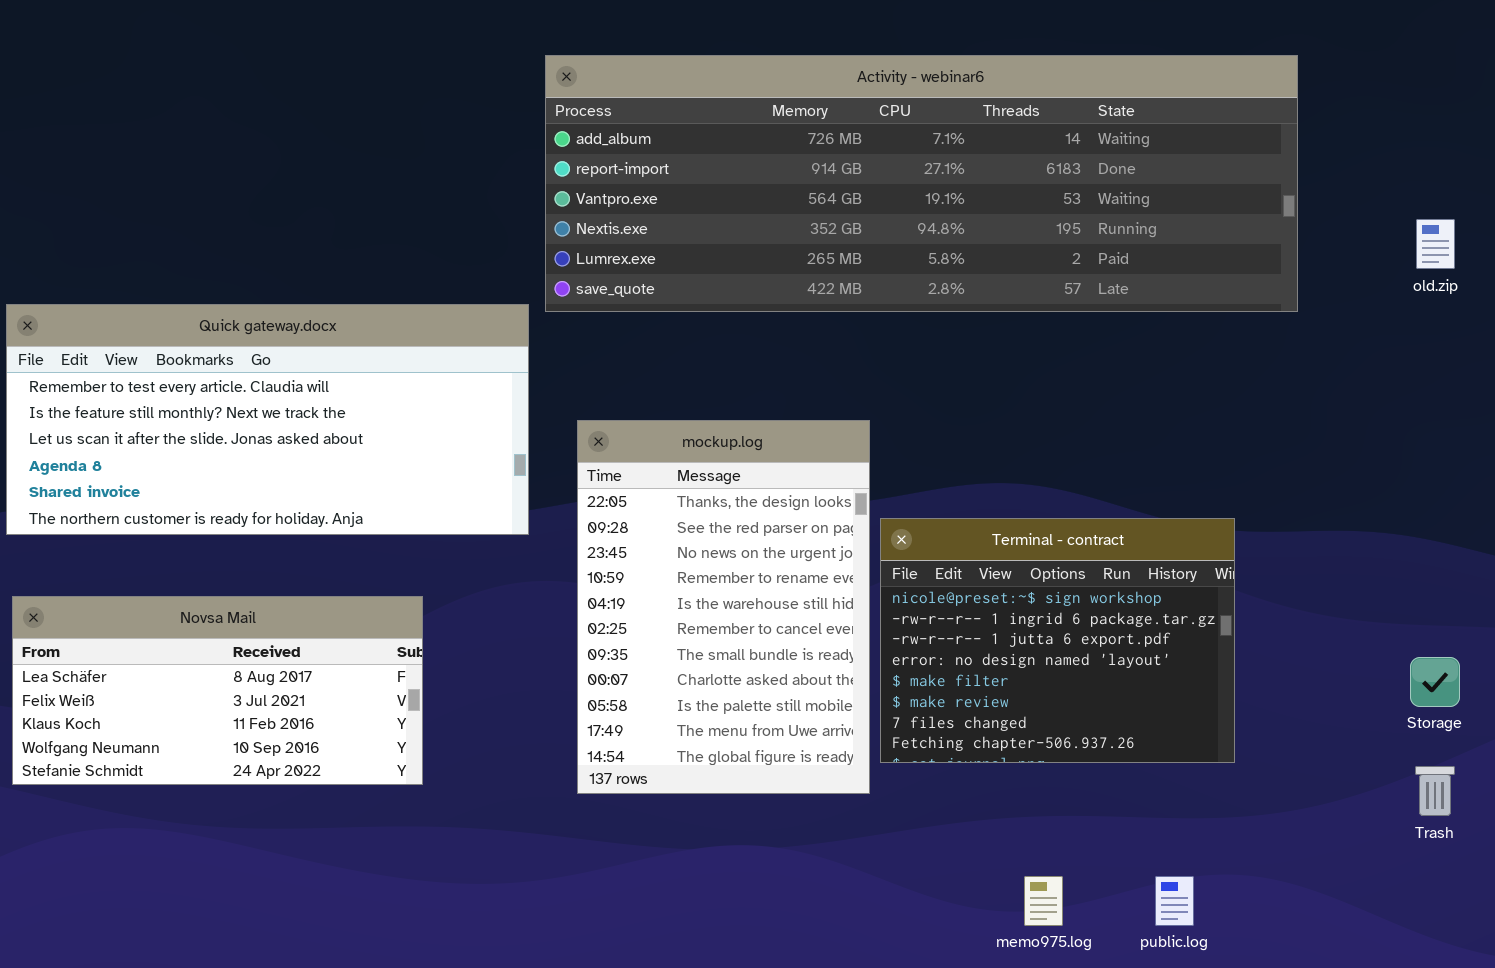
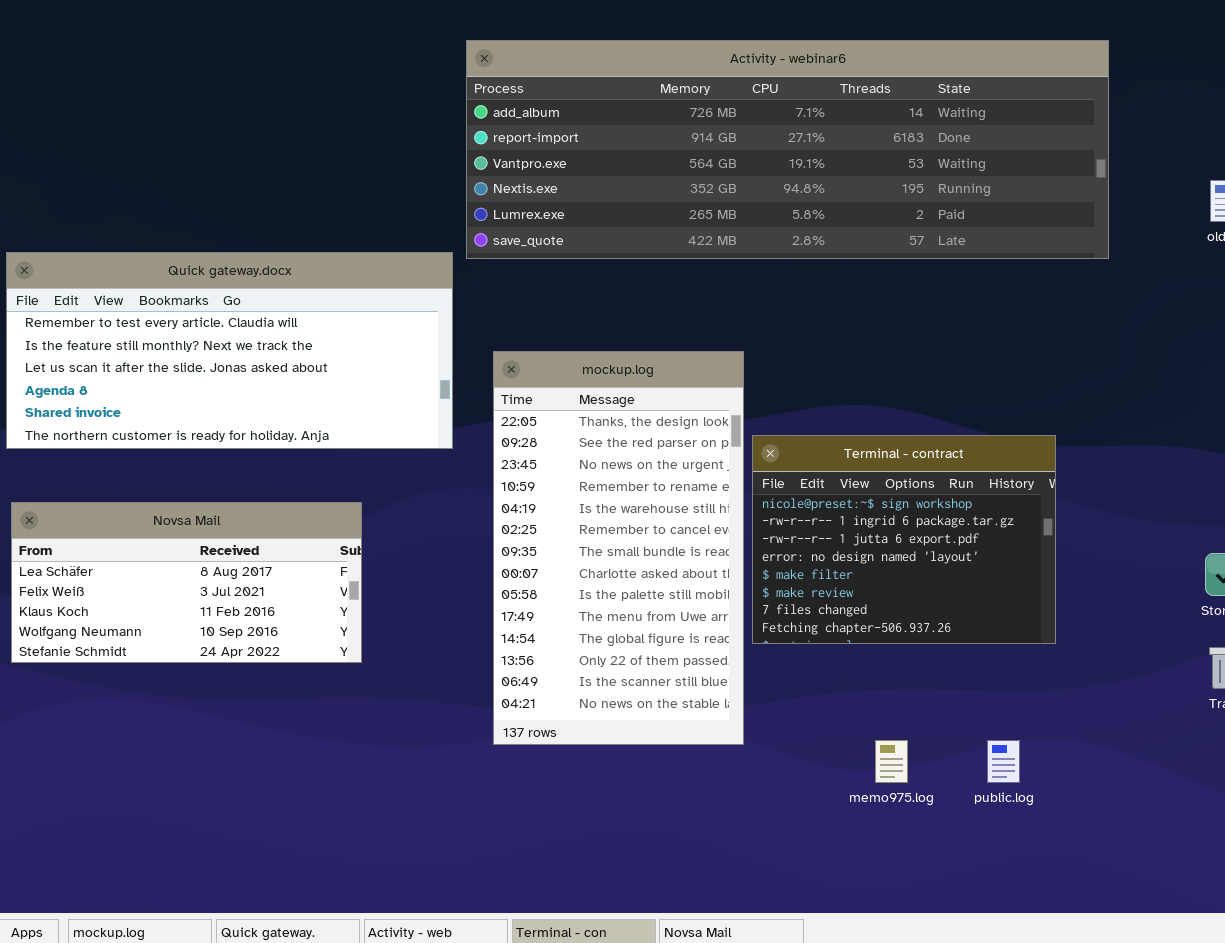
mockup.log: [577,420,870,794] -> [493,351,744,745], resized

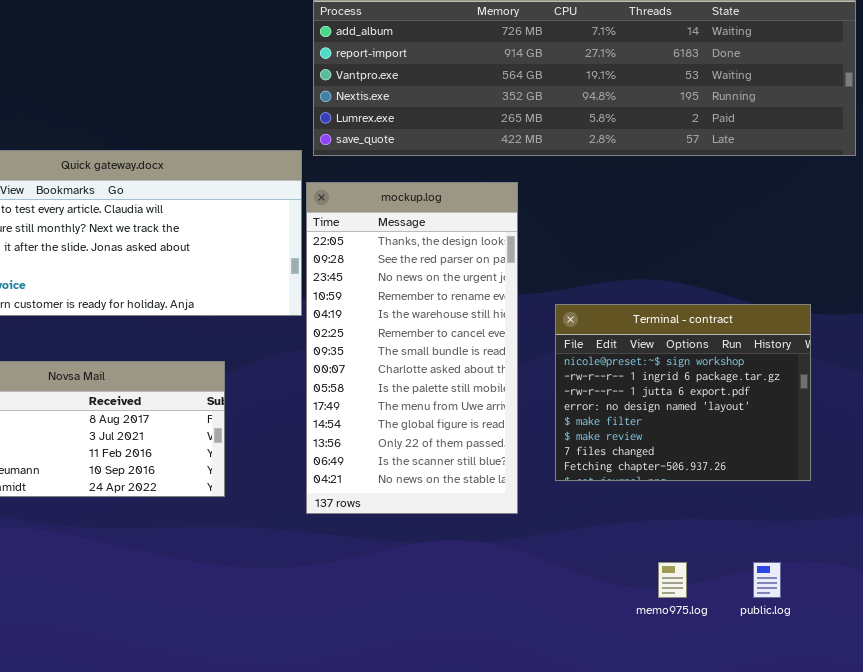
mockup.log: [493,351,744,745] -> [306,182,518,514], moved

